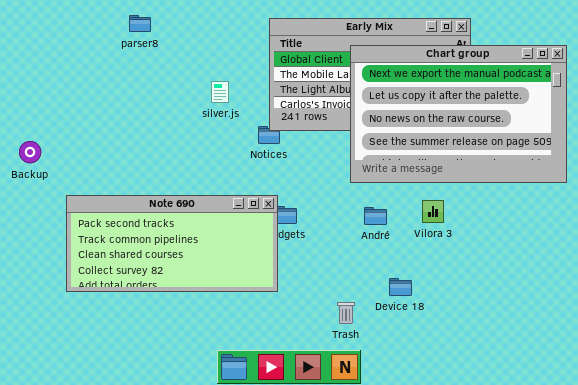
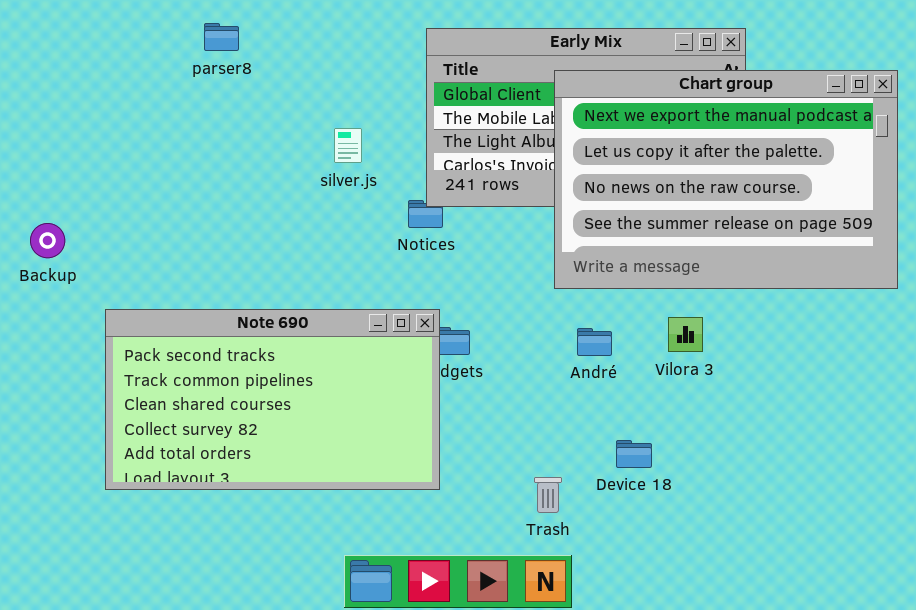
Note 690: [66,195,278,292] -> [105,309,440,490], resized

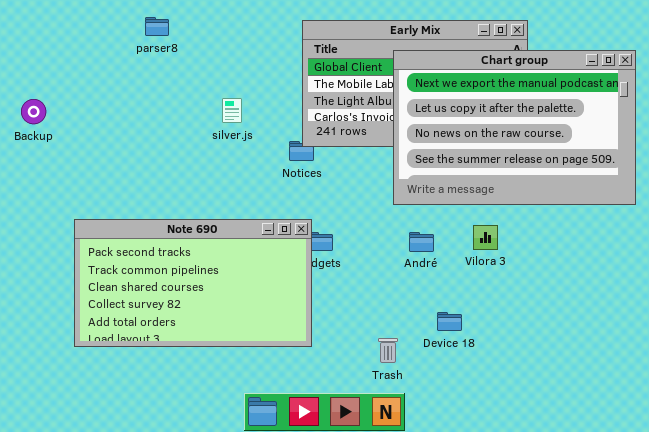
silver.js: [334,128,362,163] -> [222,98,242,123], moved
Backup: [30,223,65,258] -> [21,99,46,124], moved

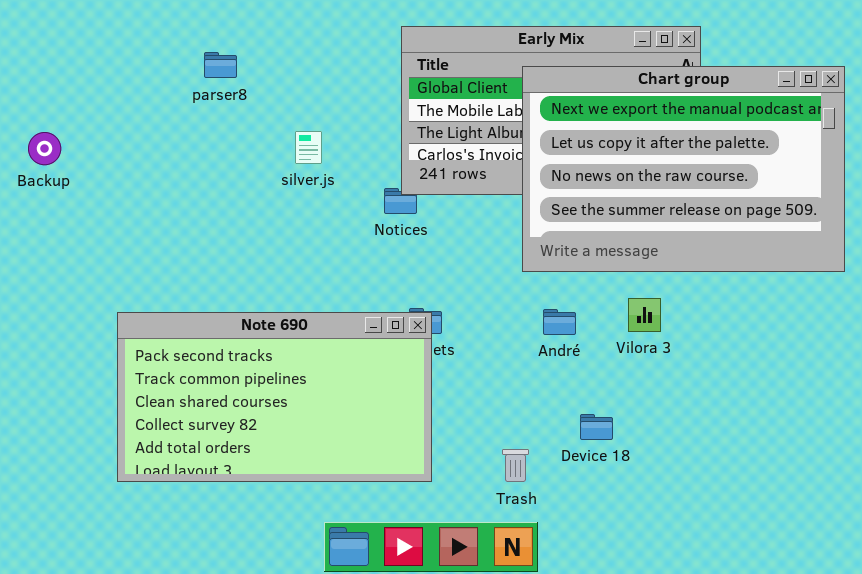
parser8: [145,17,169,36] -> [204,52,237,78], moved
Note 690: [74,219,312,347] -> [117,312,432,482], moved

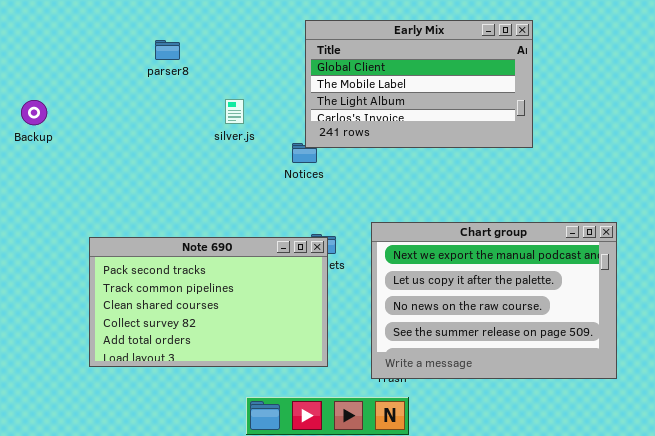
Chart group: [522,66,845,272] -> [371,222,617,379], moved

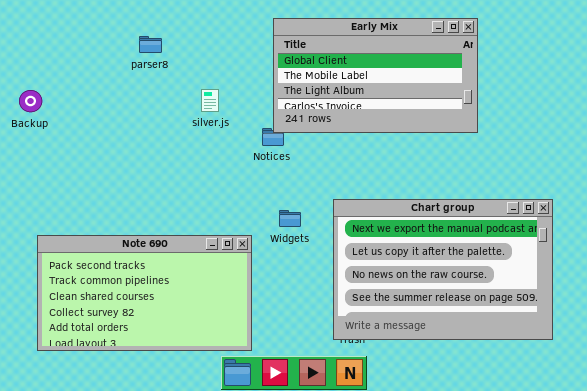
Note 690: [89,237,328,367] -> [37,235,252,351], moved

